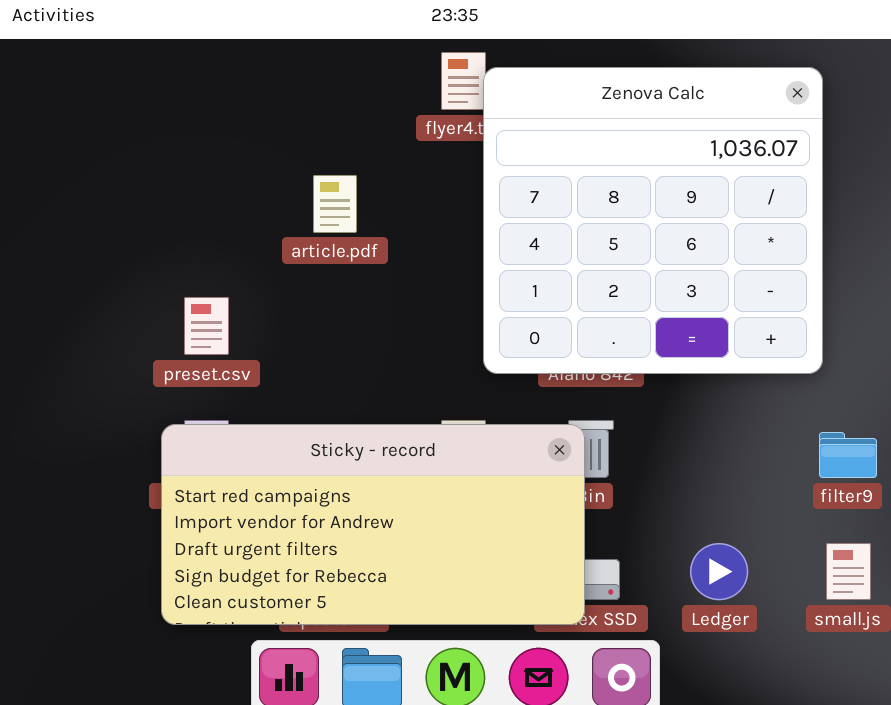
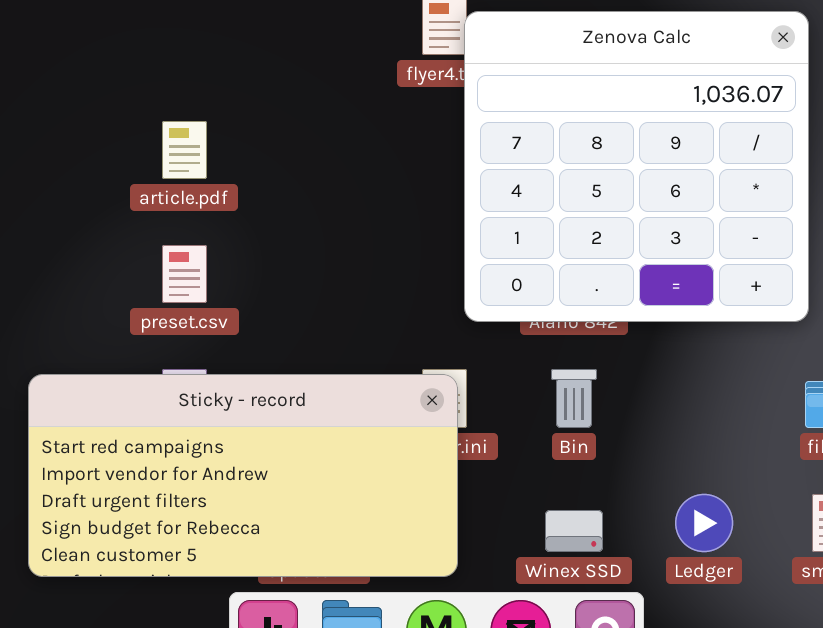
article.pdf: [313,175,357,233] -> [162,121,207,179], moved
Sticky - record: [161,424,585,625] -> [28,374,458,577], moved

